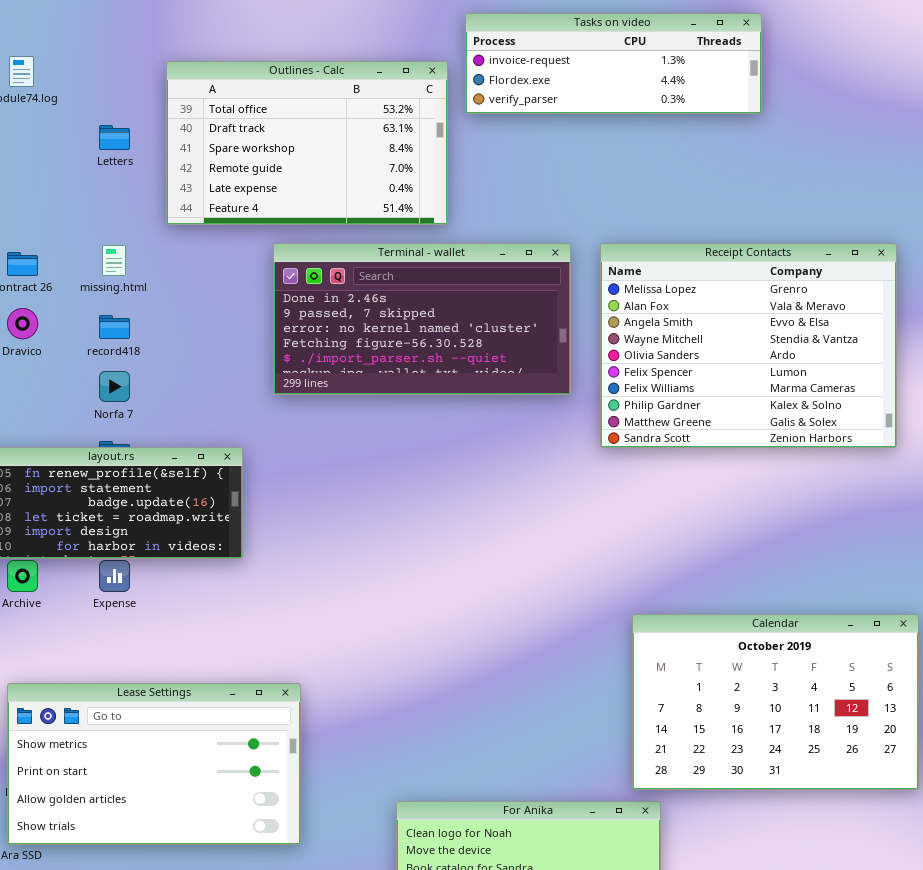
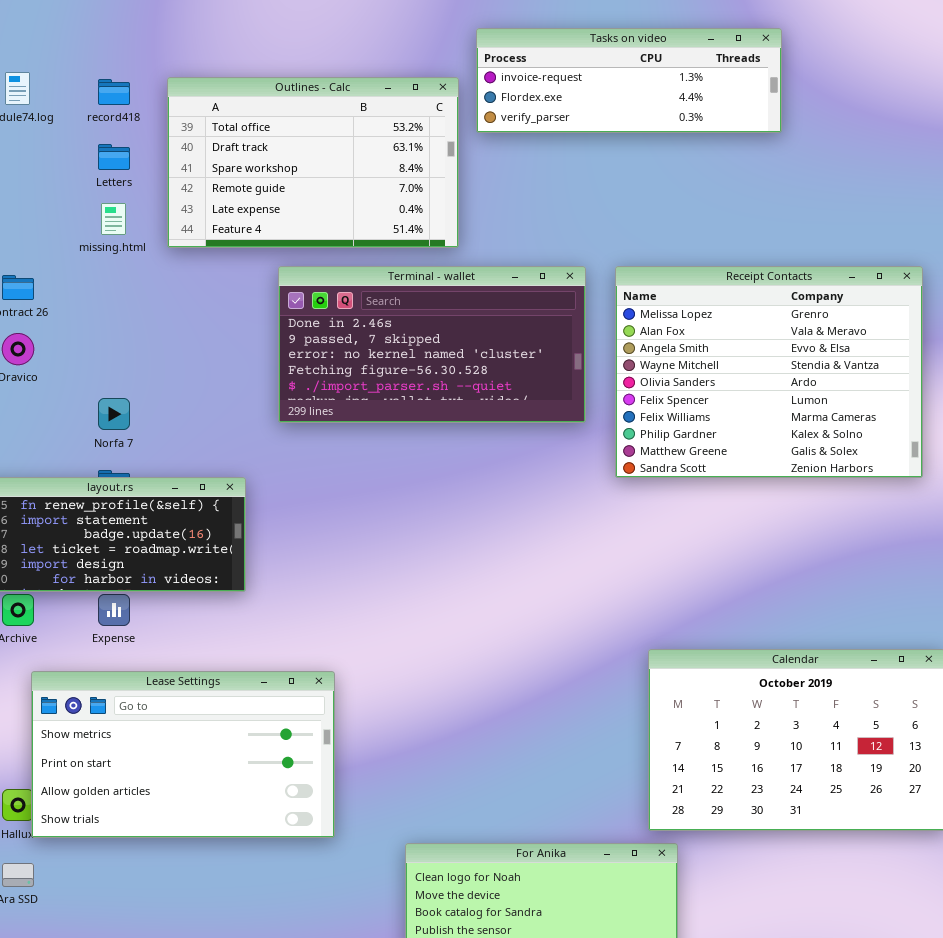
missing.html: [102,245,126,276] -> [101,203,126,235], moved
record418: [99,315,130,339] -> [98,79,130,105], moved
Lease Settings: [7,683,301,845] -> [31,671,335,838], moved

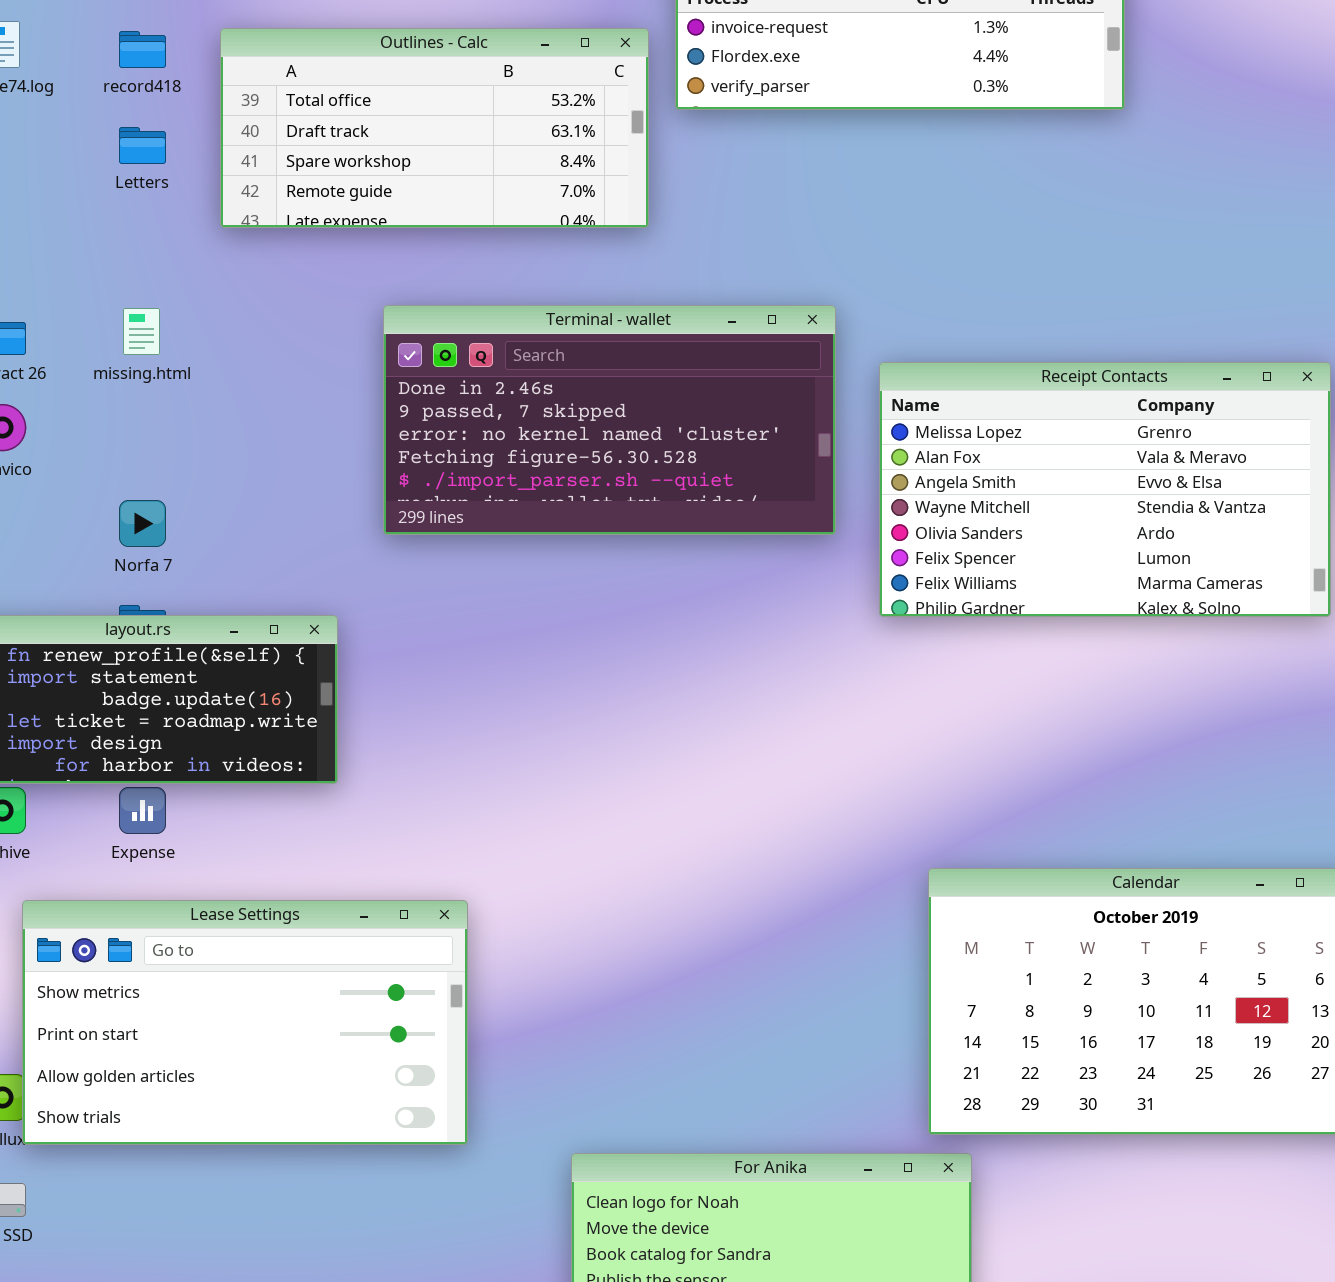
Outlines - Calc: [167,77,459,248] -> [220,28,649,228], resized
missing.html: [101,203,126,235] -> [123,308,160,355], moved
Receipt Contacts: [615,266,923,478] -> [879,362,1331,617], resized

